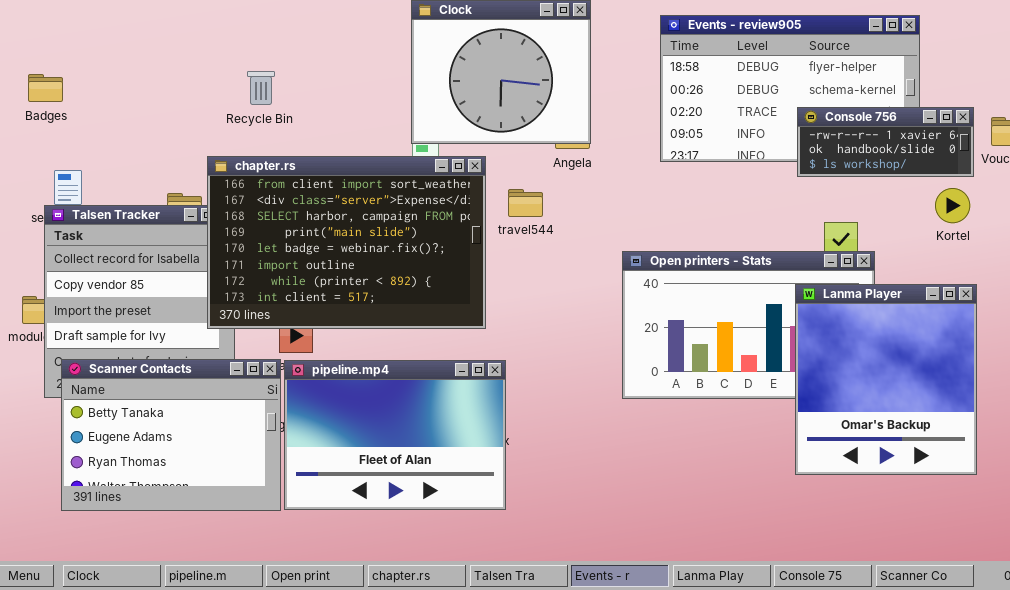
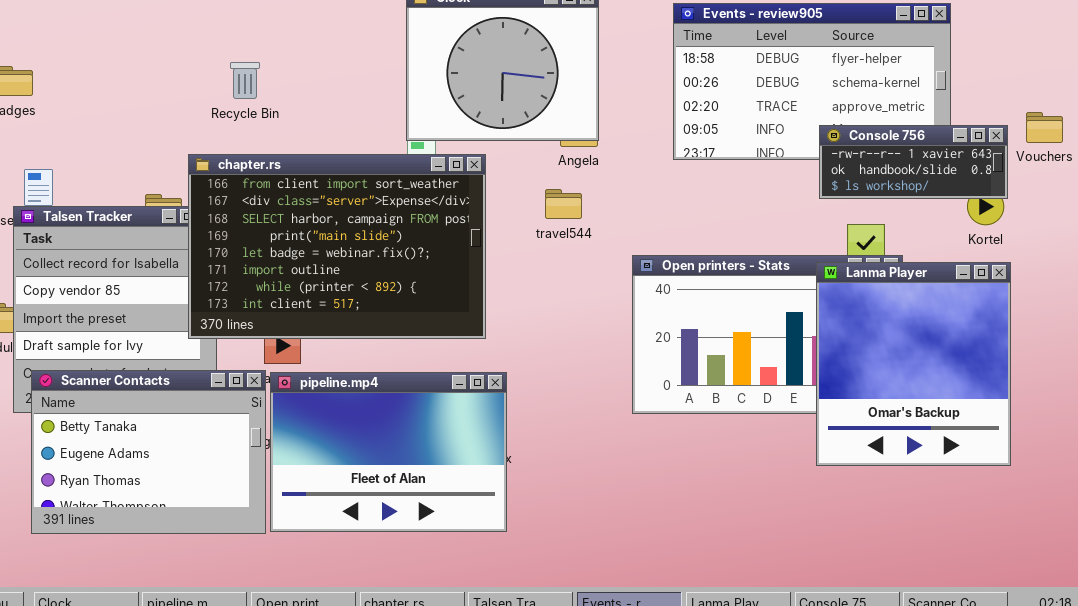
Console 756: [797,107,974,177] -> [819,125,1008,199], moved
travel544: [508,189,543,217] -> [545,189,582,219], moved
Lanma Player: [795,284,977,475] -> [816,262,1011,466], moved

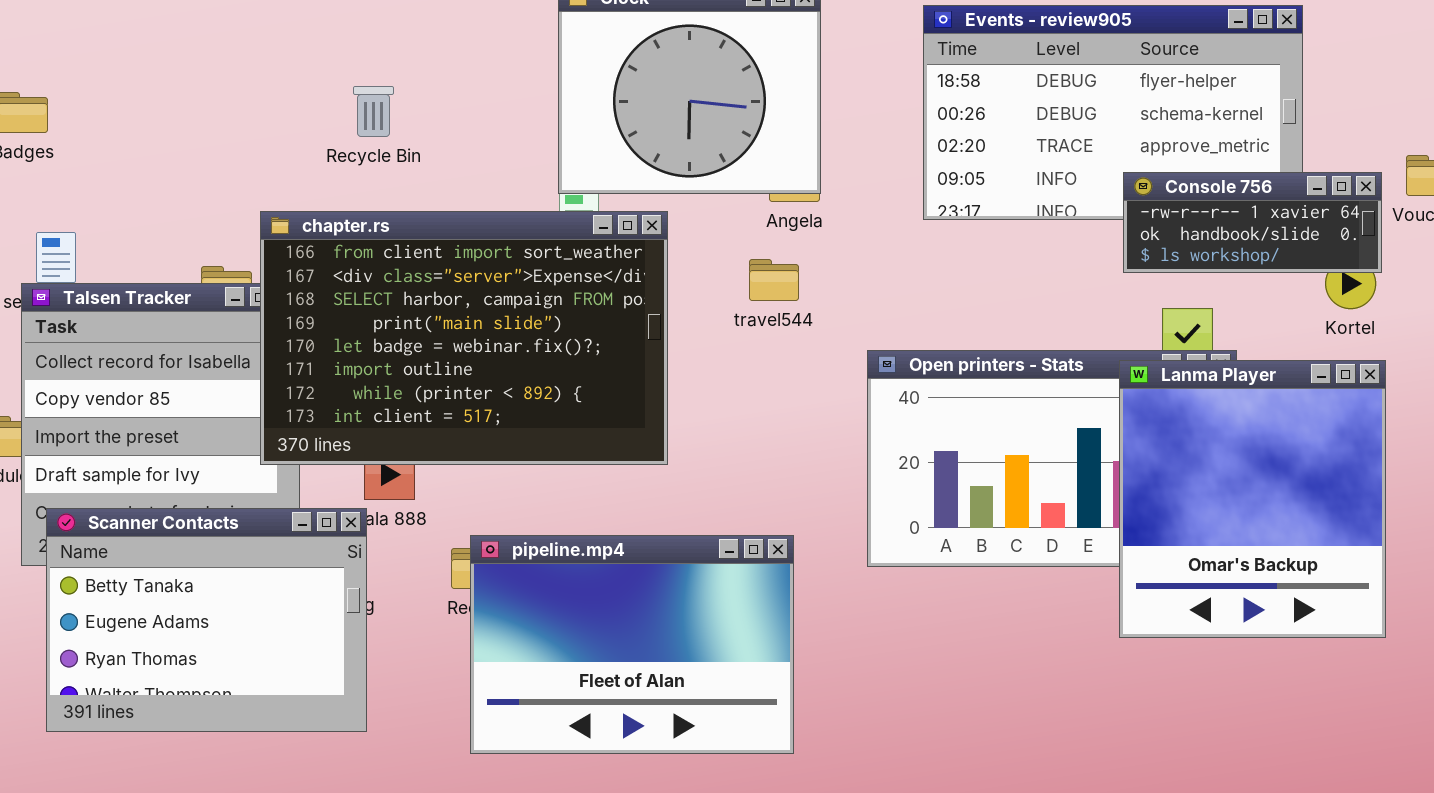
Recycle Bin: [230,62,260,99] -> [353,86,394,137], moved
pipeline.mp4: [270,372,507,532] -> [470,535,794,754], moved

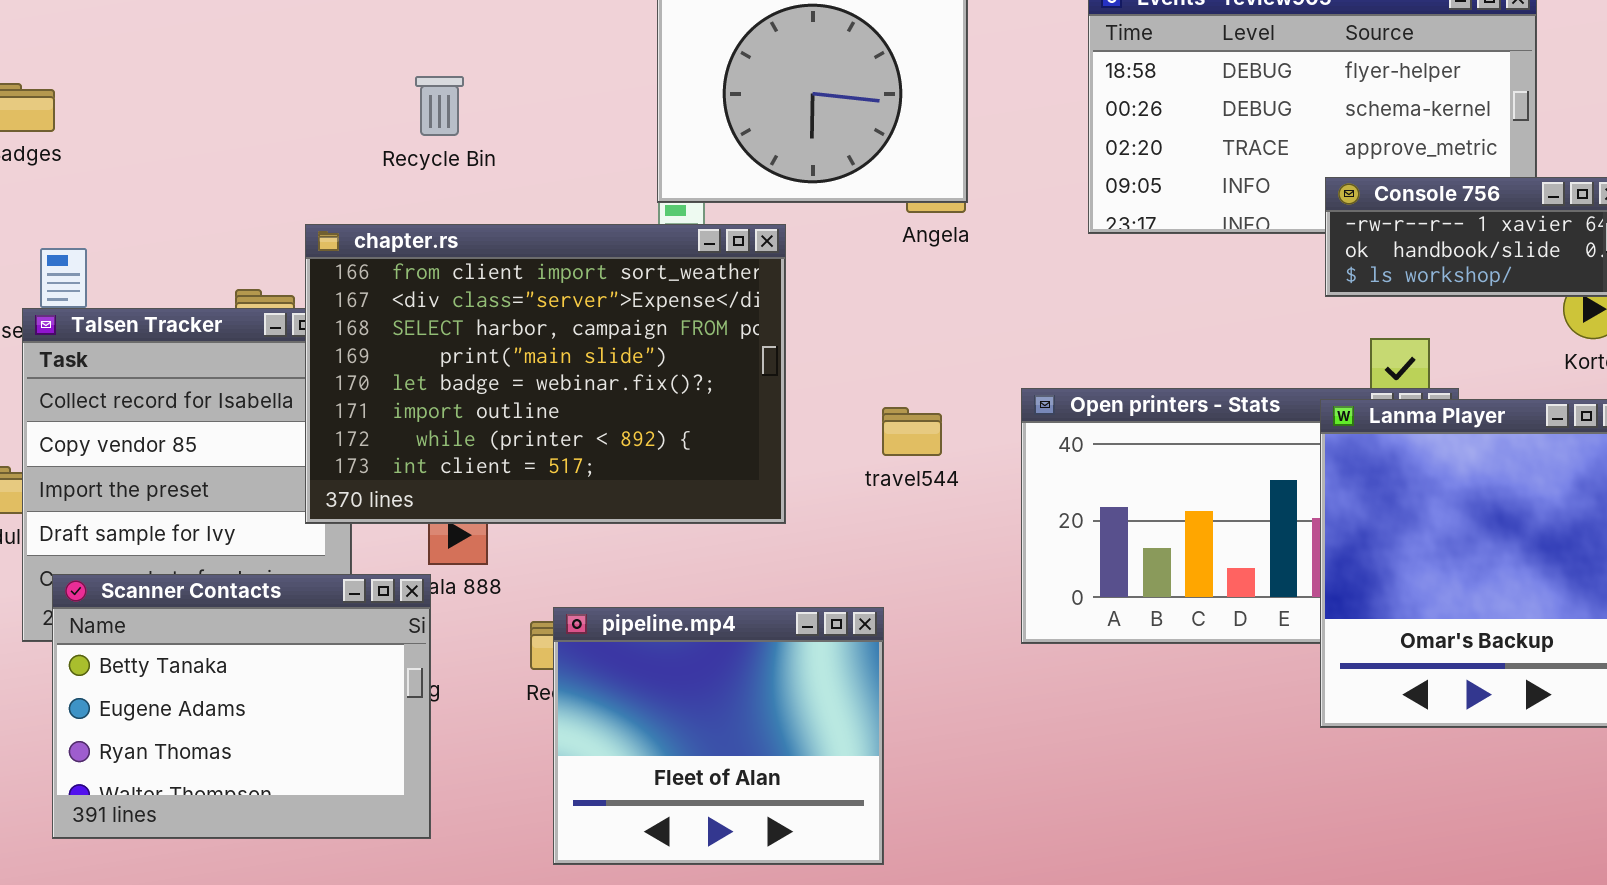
travel544: [749,259,799,301] -> [882,407,942,456], moved
pipeline.mp4: [470,535,794,754] -> [553,607,884,865], resized

